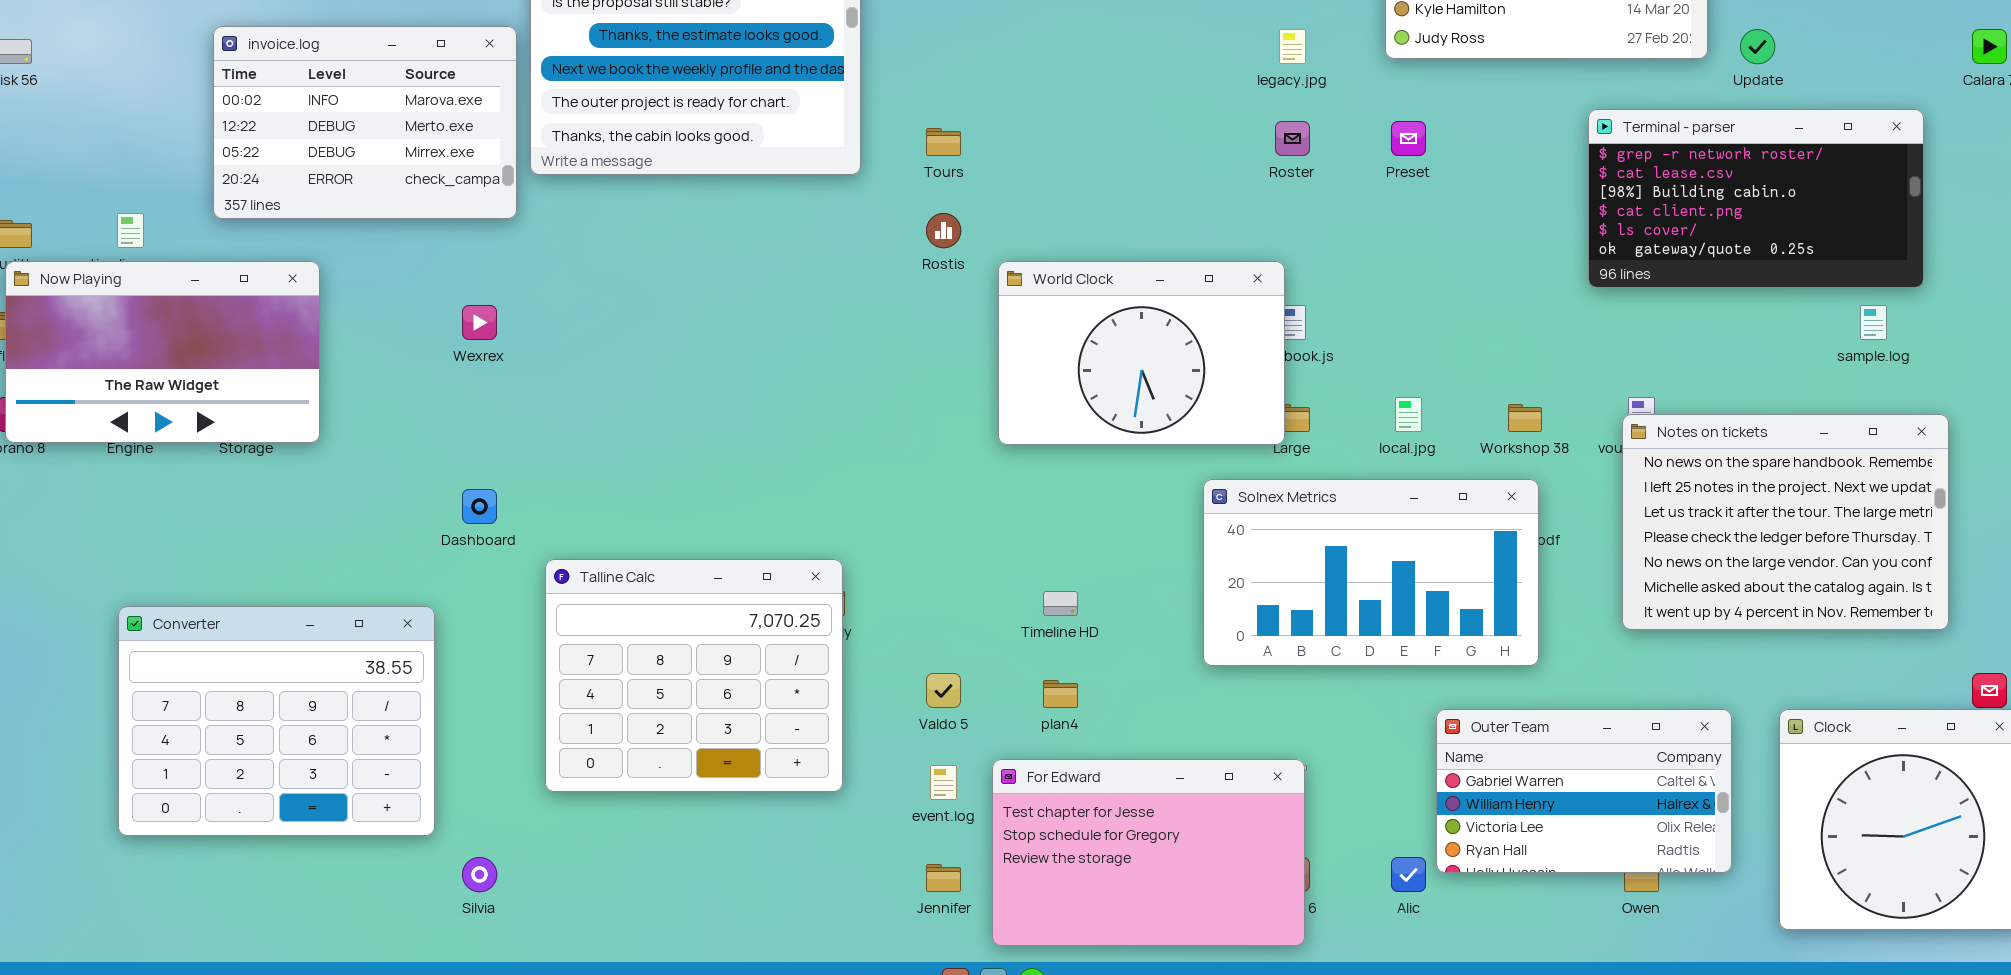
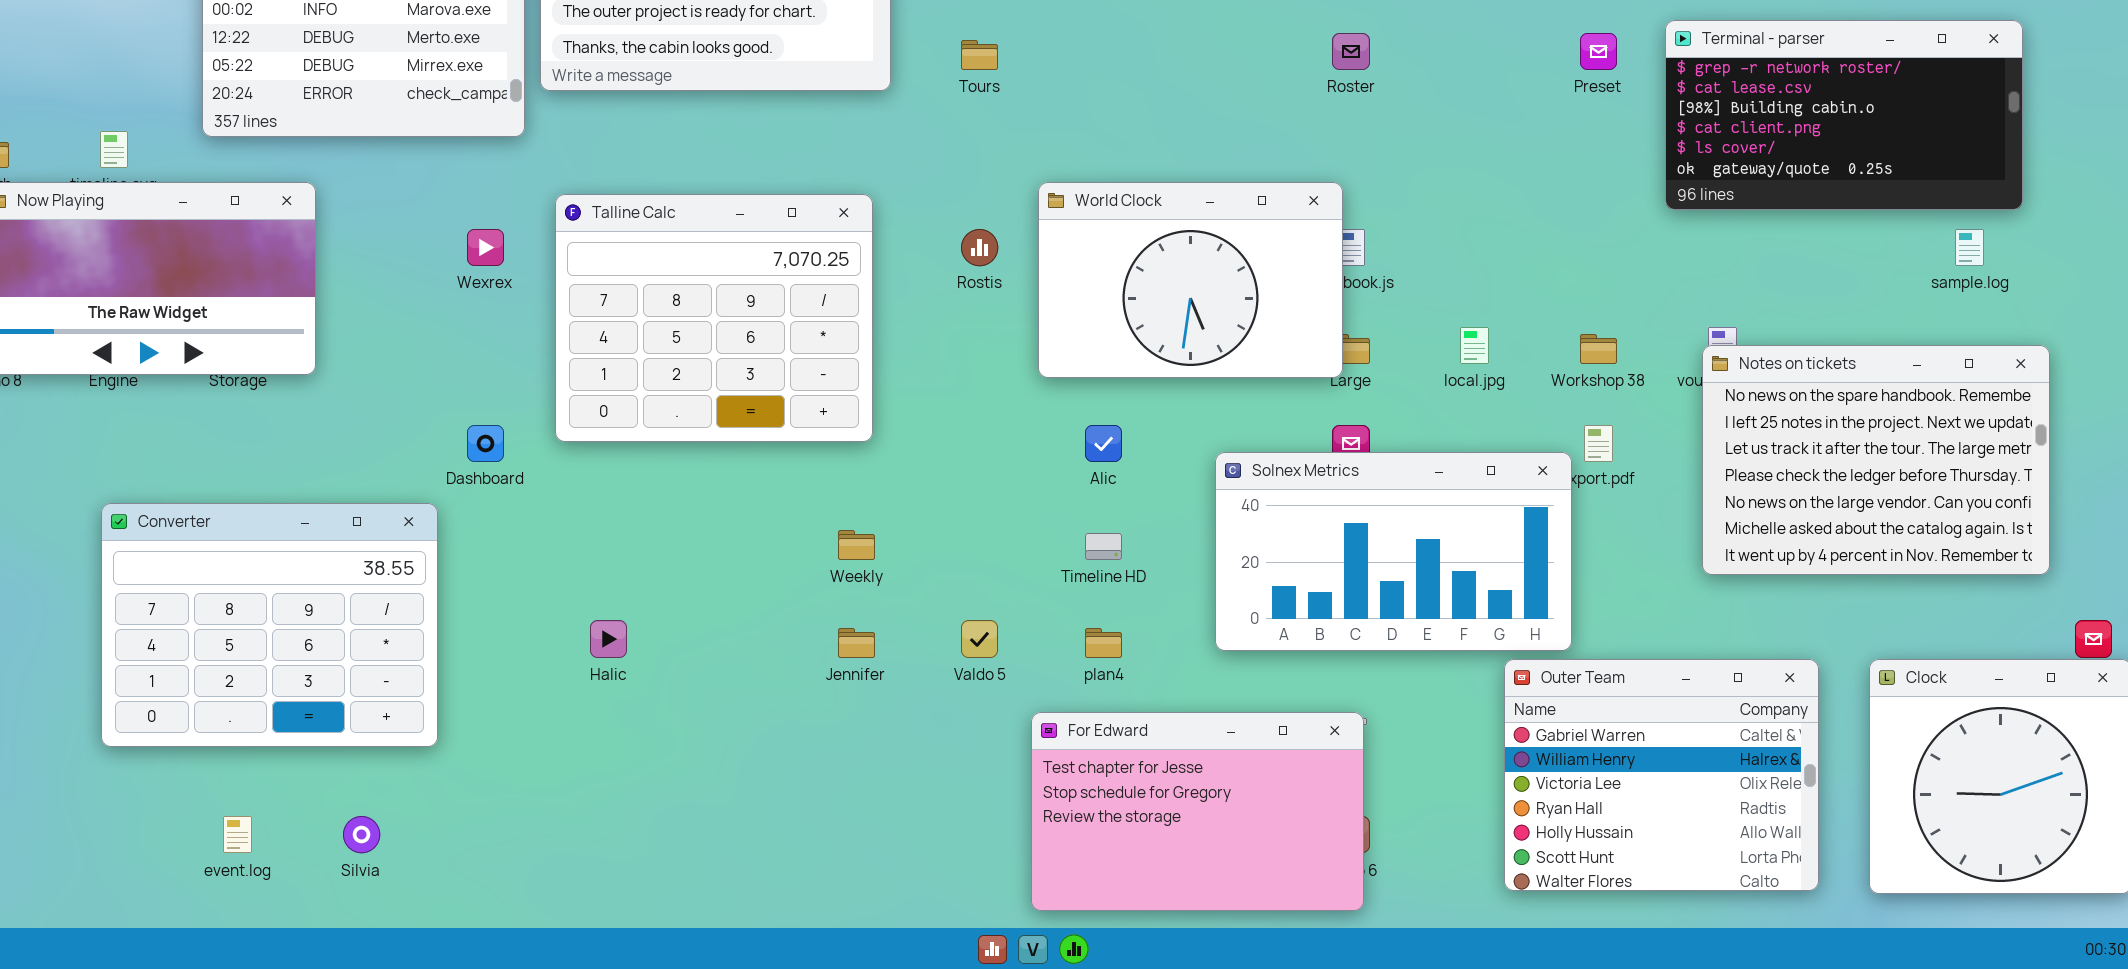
Preset: [1391,121,1426,156] -> [1580,33,1617,70], moved
Rostis: [926,213,961,248] -> [961,229,998,266], moved
Solnex Metrics: [1203,479,1539,666] -> [1215,452,1572,651], moved
Talline Calc: [545,559,843,792] -> [555,194,873,442], moved
Converter: [118,606,435,836] -> [101,503,438,747], moved
Outer Team: [1436,709,1732,873] -> [1504,659,1819,891], resized
event.log: [930,765,957,800] -> [223,816,252,853], moved
Silvia: [462,857,497,892] -> [343,816,380,853], moved
Alic: [1391,857,1426,892] -> [1085,425,1122,462], moved
Jennifer: [926,864,961,892] -> [838,628,875,658], moved

